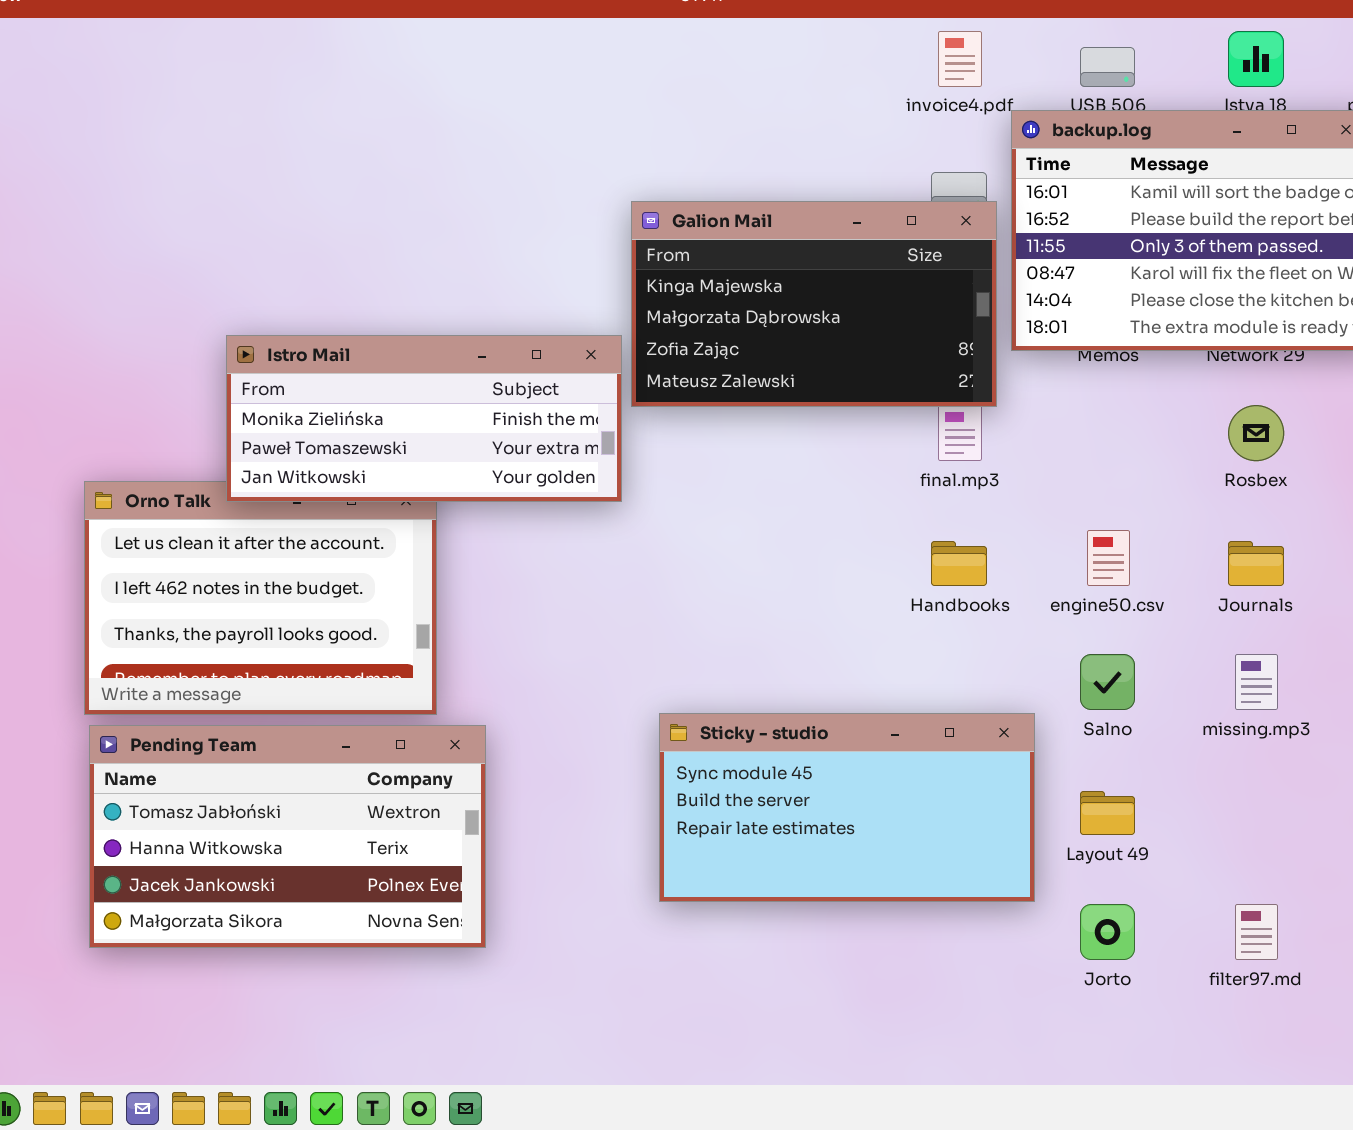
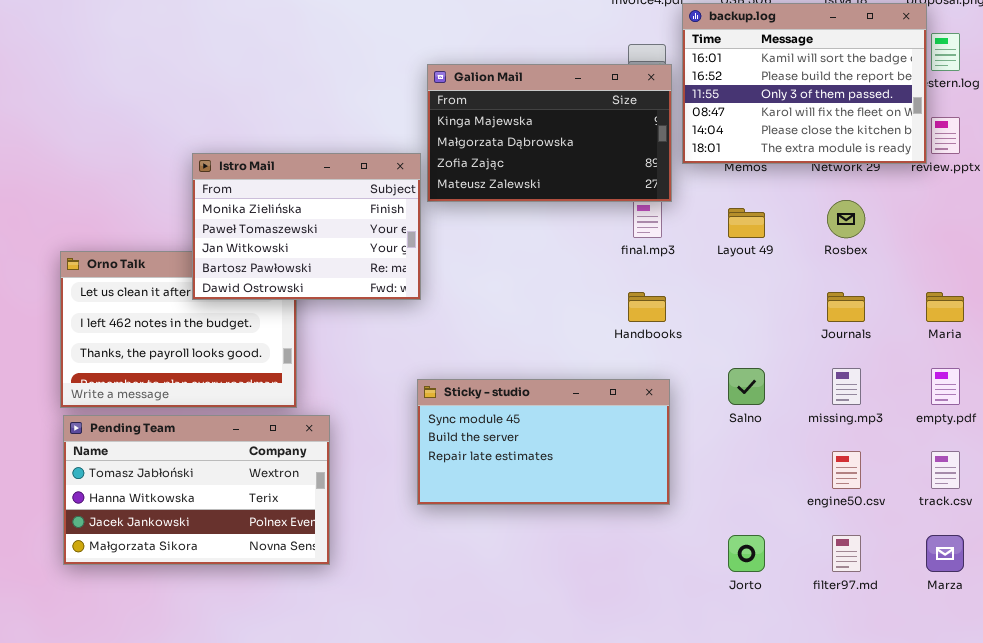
Istro Mail: [226,335,622,502] -> [192,153,421,300], resized
engine50.csv: [1087,530,1130,586] -> [832,451,861,489], moved
Sticky - studio: [659,713,1035,902] -> [417,379,670,505], moved
Layout 49: [1080,791,1135,835] -> [728,208,765,238], moved

